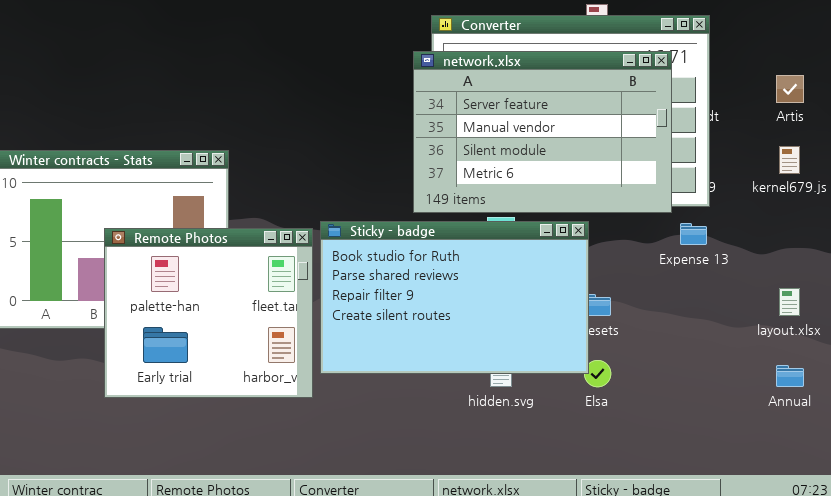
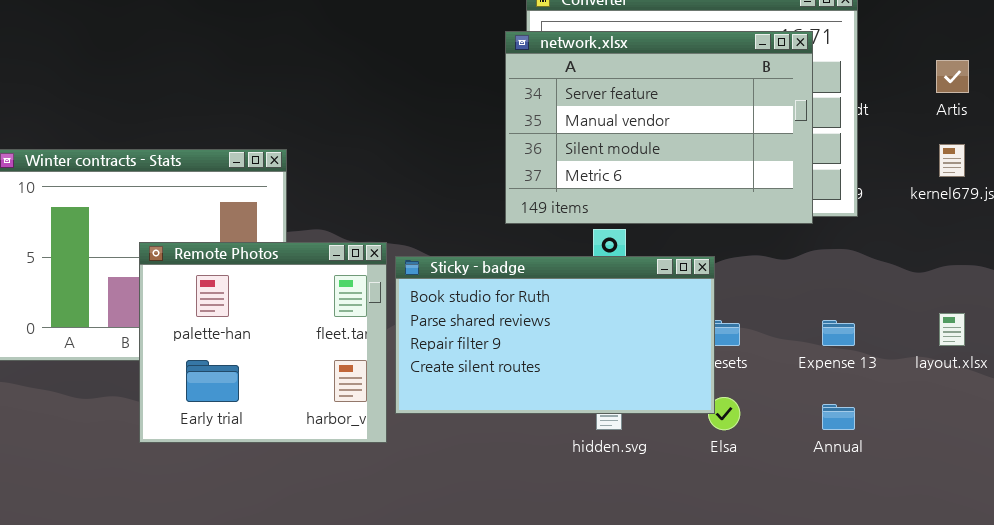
Sticky - badge: [320,221,589,374] -> [395,256,715,414], resized
Expense 13: [680,223,707,245] -> [822,320,855,346], moved
Annual: [776,365,804,387] -> [822,404,855,430], moved

